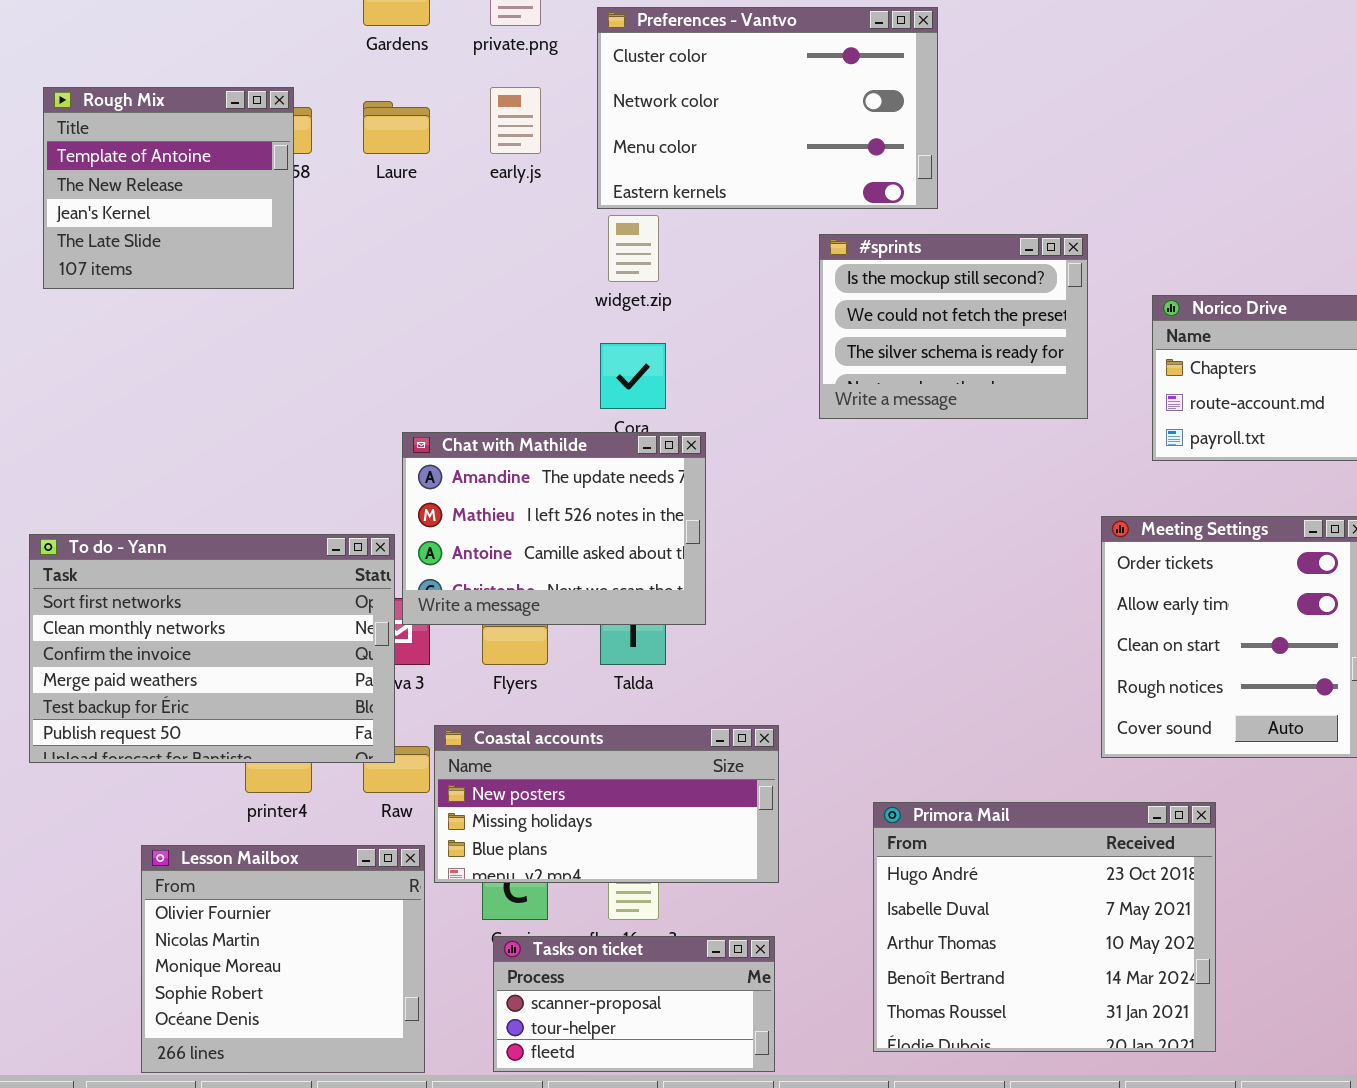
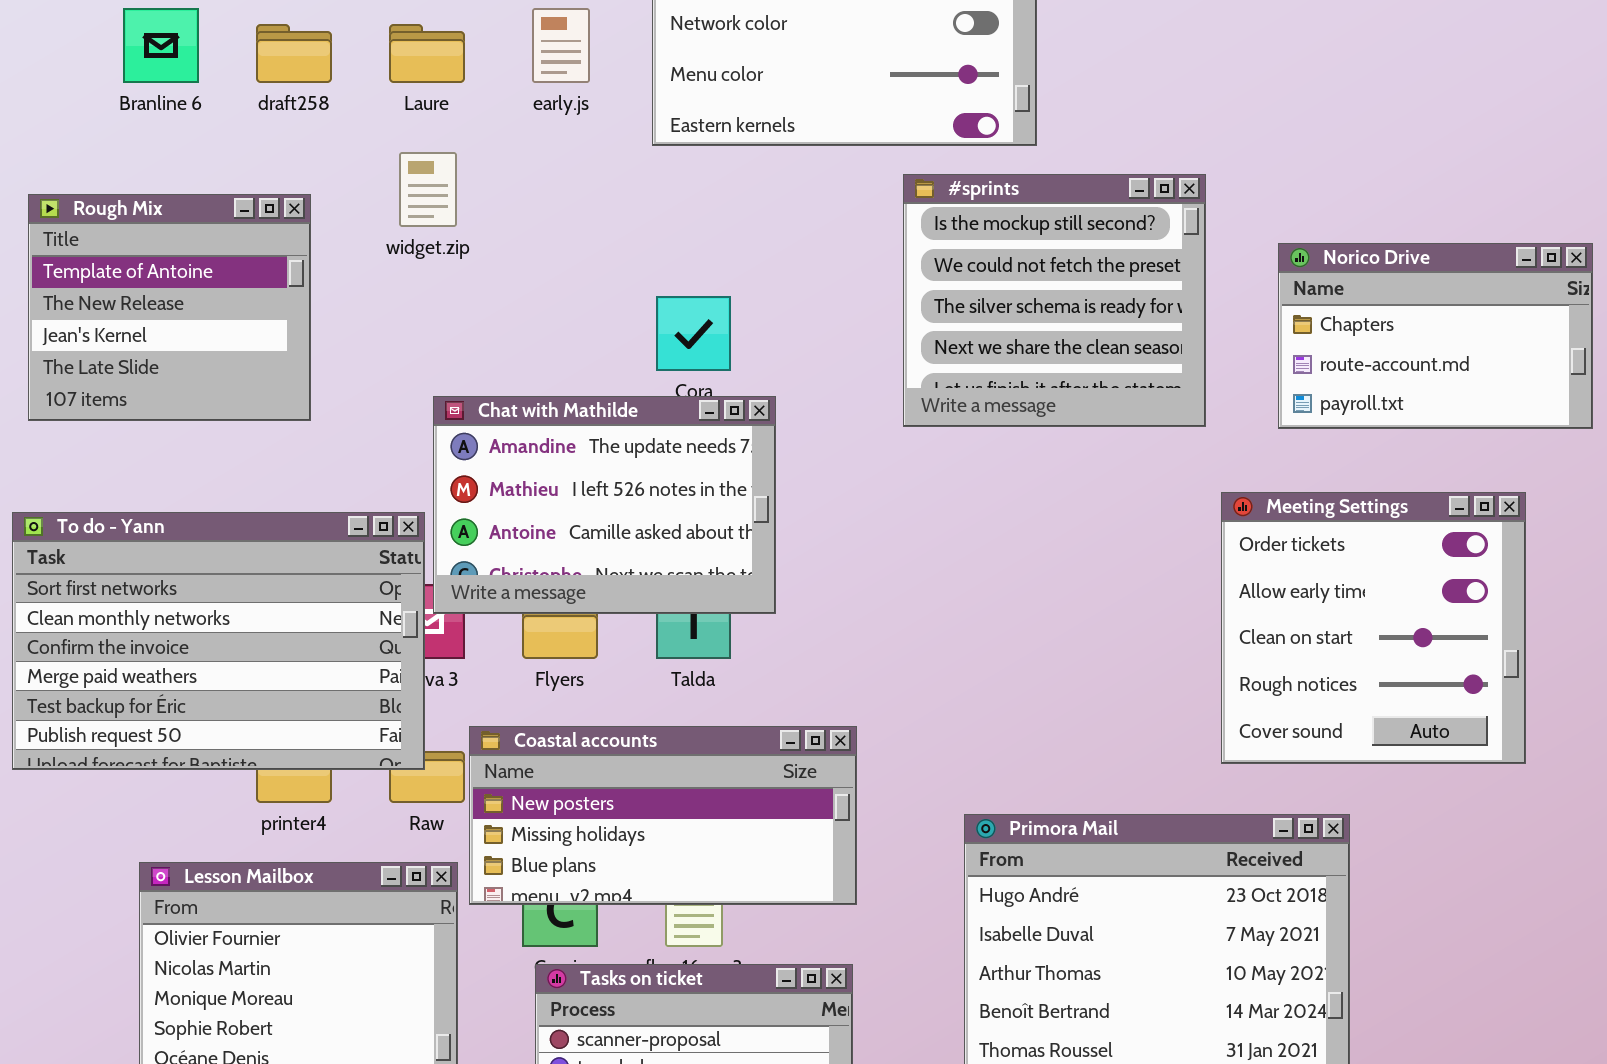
Rough Mix: [43,87,294,289] -> [28,194,311,421], moved
widget.zip: [608,215,659,282] -> [399,152,457,227], moved
#sprints: [819,234,1088,419] -> [903,174,1206,427], resized

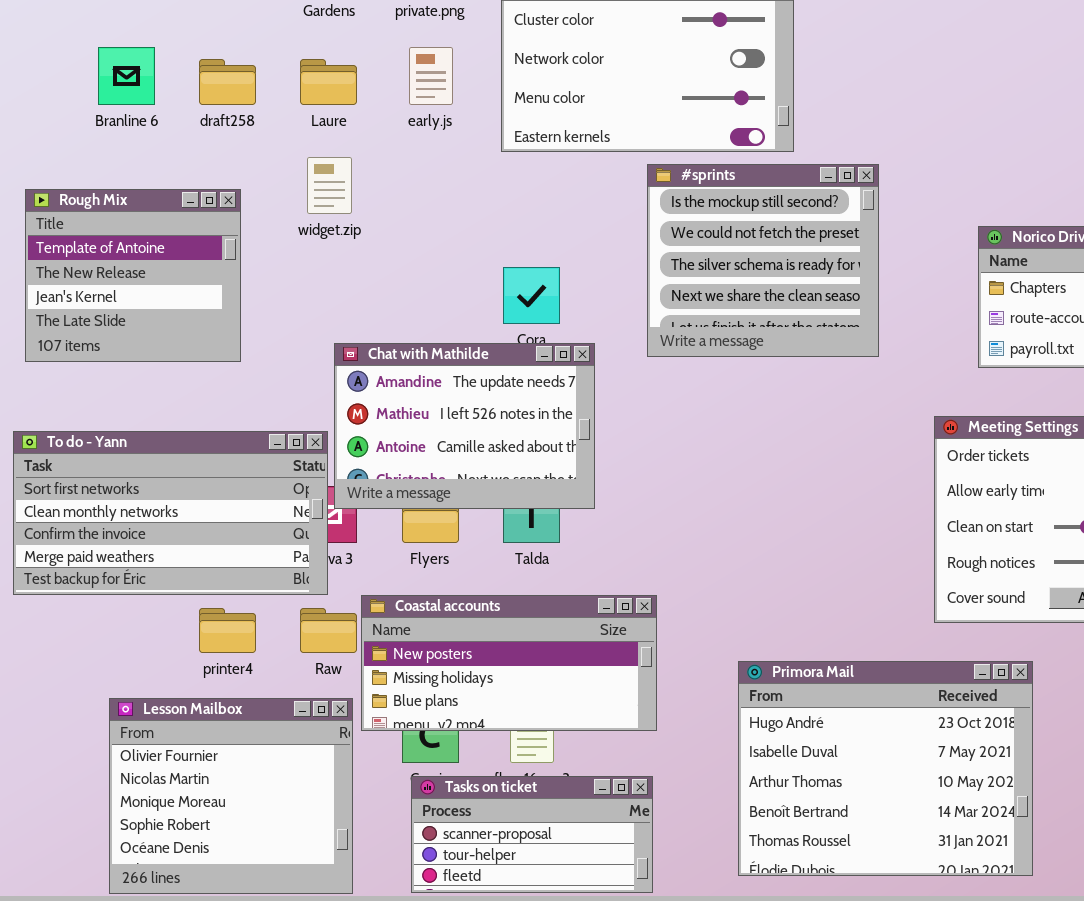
#sprints: [903,174,1206,427] -> [647,164,879,357], moved
To do - Yann: [12,512,425,770] -> [13,431,328,595], resized

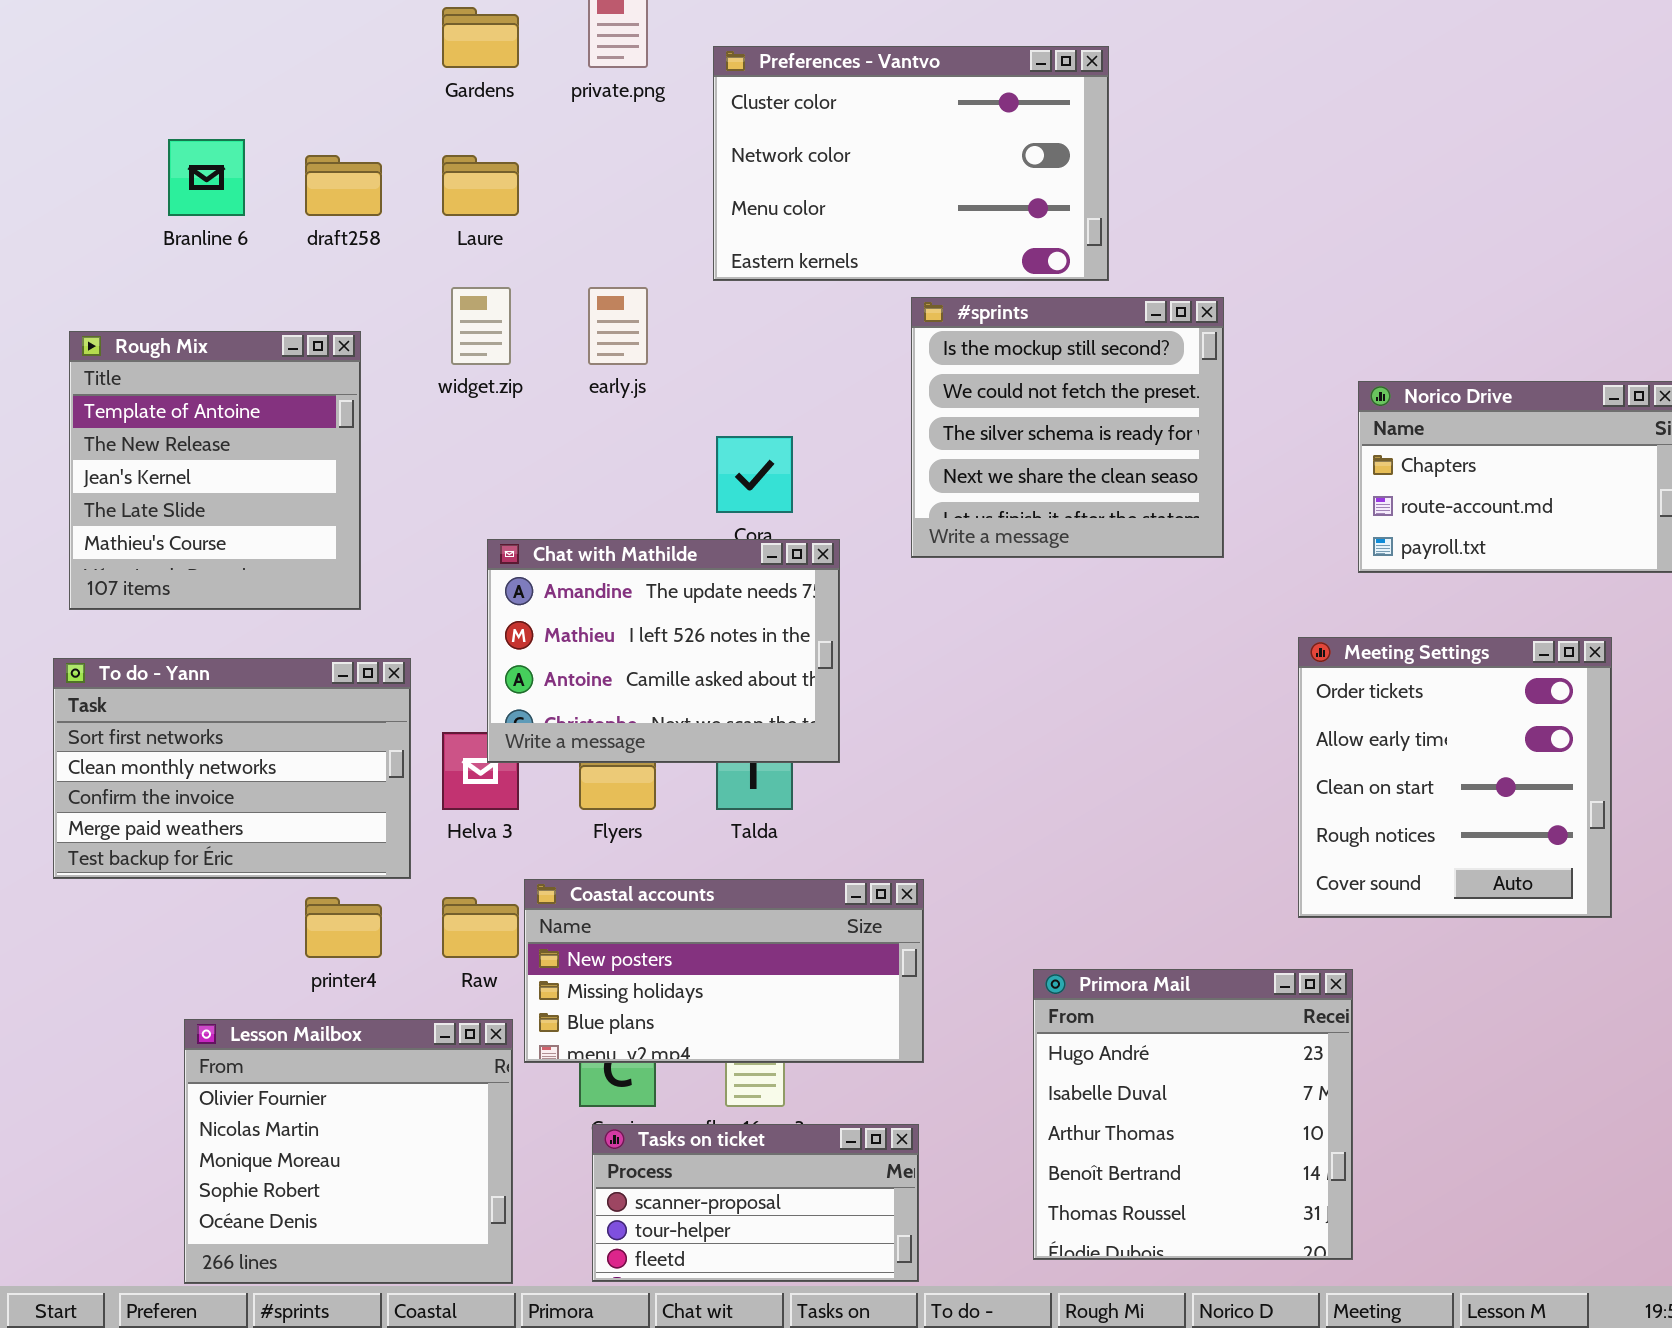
early.js: [409,47,453,105] -> [588,287,648,365], moved
Rough Mix: [25,189,241,362] -> [69,331,361,610], resized
To do - Yann: [13,431,328,595] -> [53,658,411,879], resized
Primora Mail: [738,661,1033,876] -> [1033,969,1353,1260], resized

